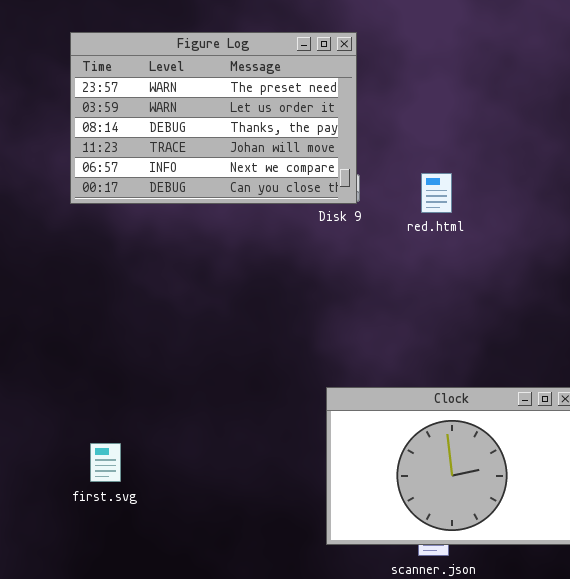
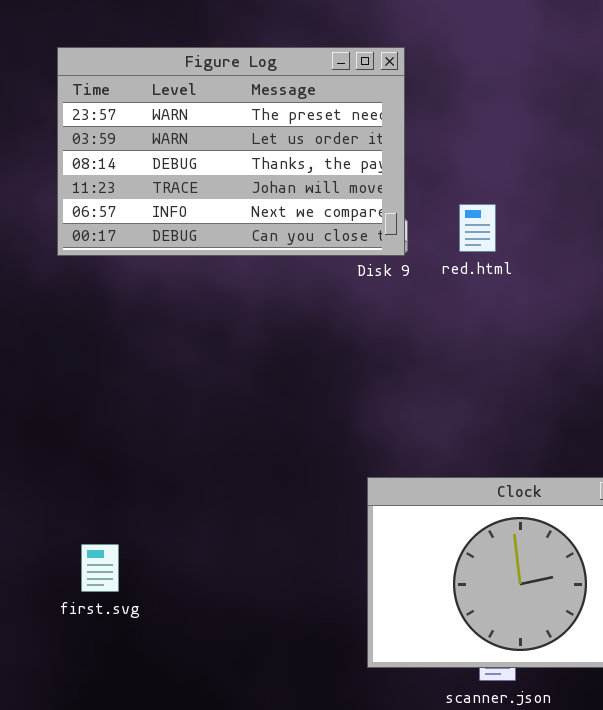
red.html: [421,173,452,213] -> [459,204,496,252], moved

